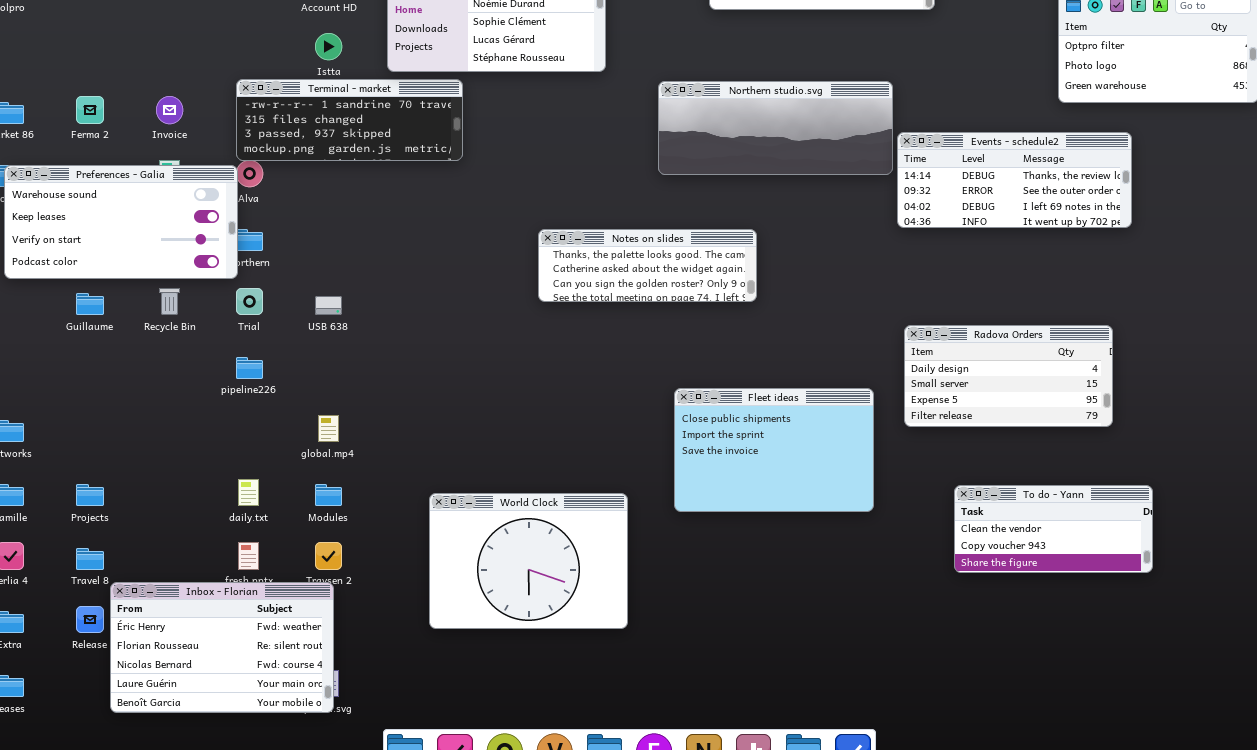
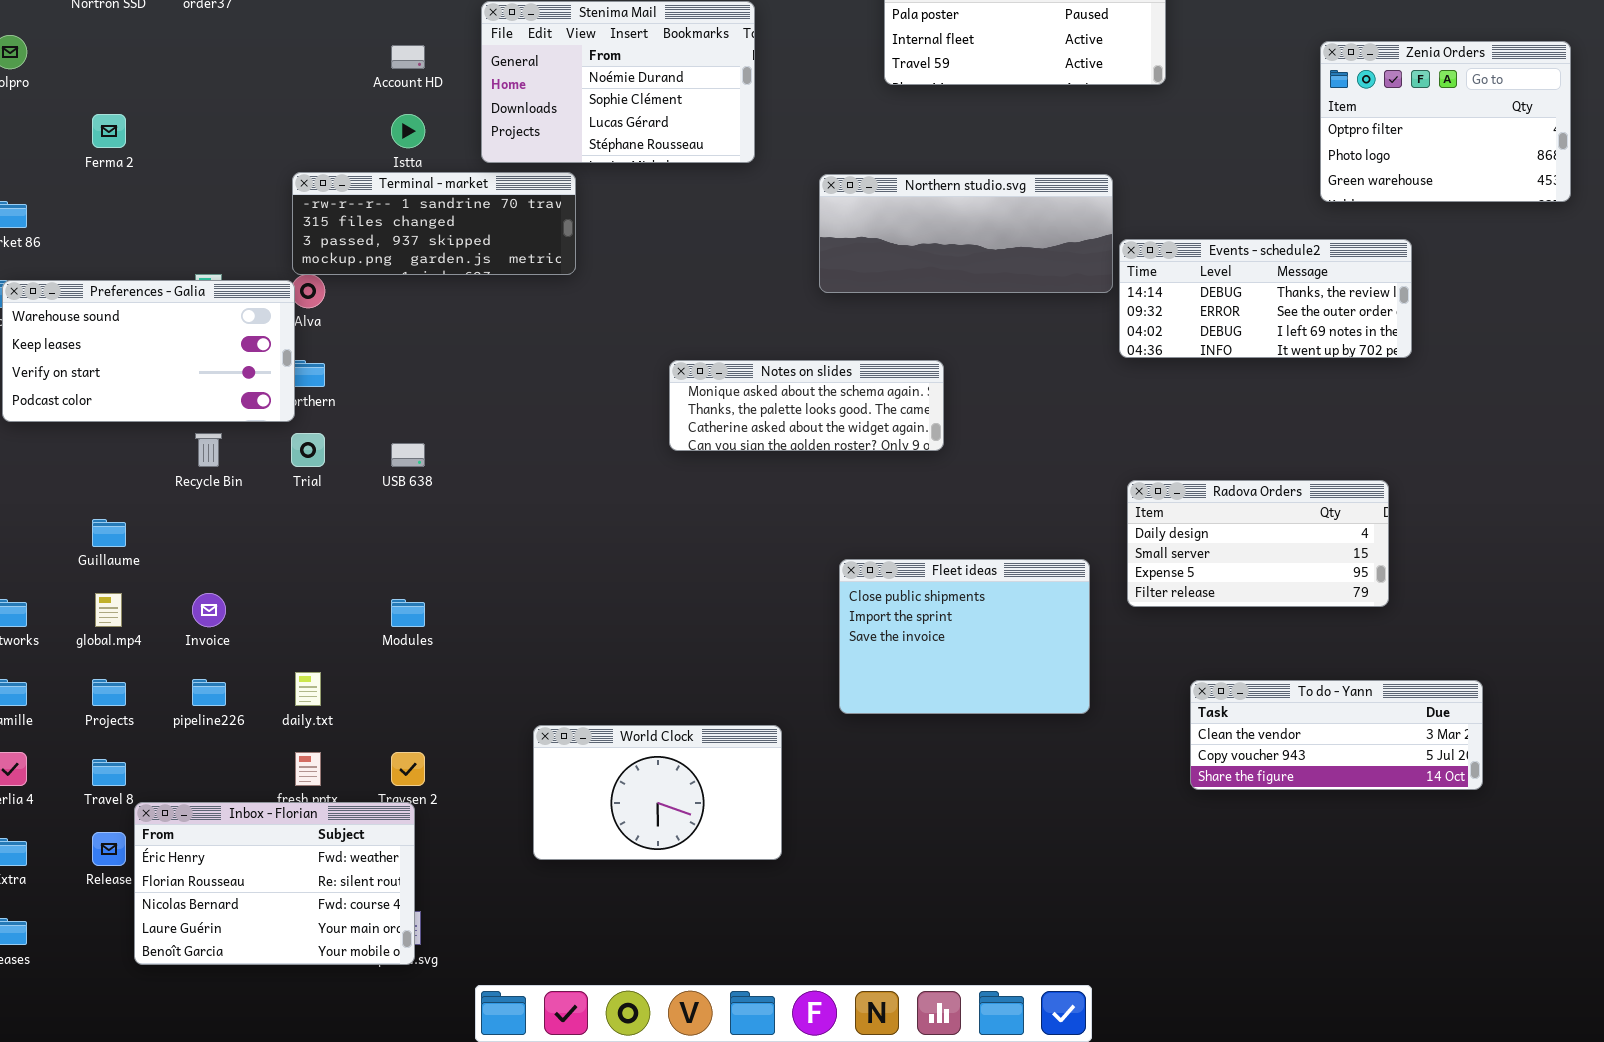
Ferma 2: [76,96,104,124] -> [92,114,126,148], moved
Invoice: [156,96,183,124] -> [192,593,226,627], moved
Notes on slides: [538,229,757,302] -> [669,360,944,451], scrolled up 1 row
Guillaume: [76,293,104,315] -> [92,519,126,547], moved
pipeline226: [236,357,263,379] -> [192,679,226,706], moved
global.mp4: [318,415,339,442] -> [95,593,122,627], moved
Modules: [315,484,342,506] -> [391,599,425,627], moved
To do - Yann: [954,485,1153,573] -> [1190,680,1483,790], resized
World Clock: [429,493,628,629] -> [533,725,782,860], resized

